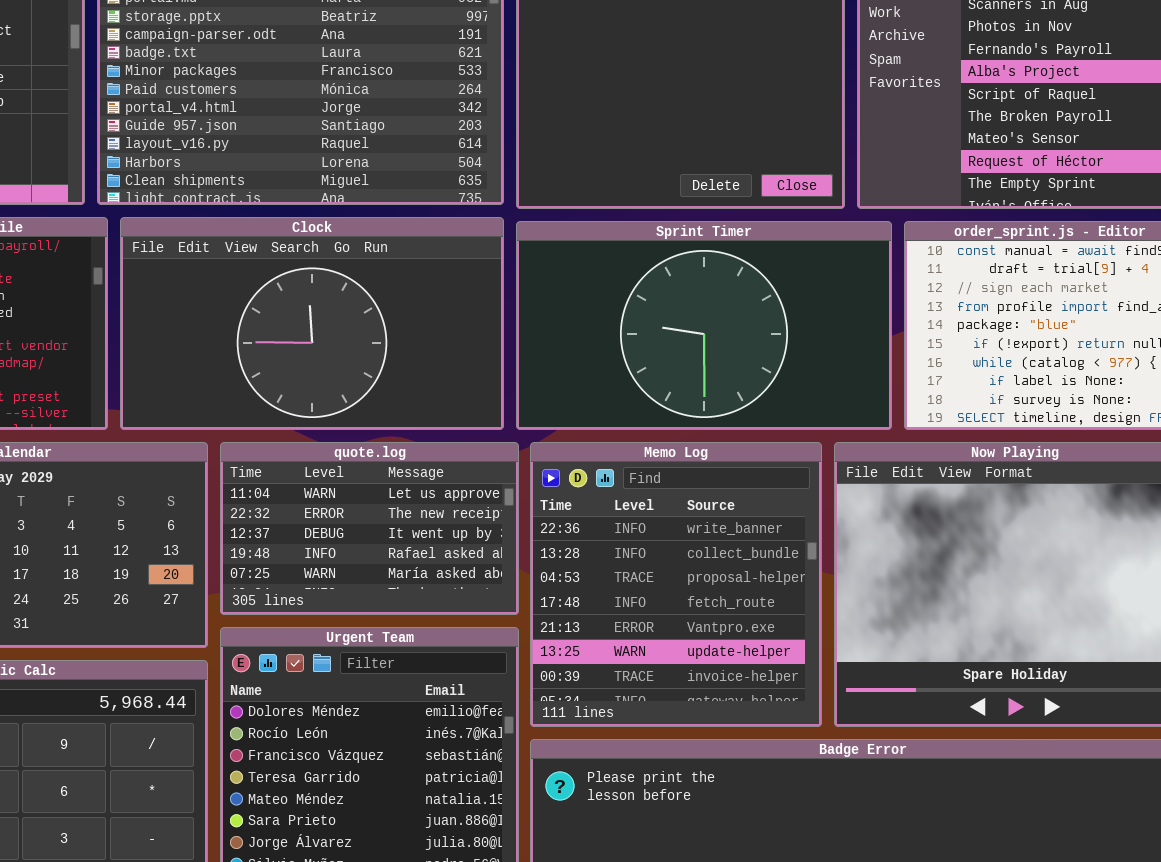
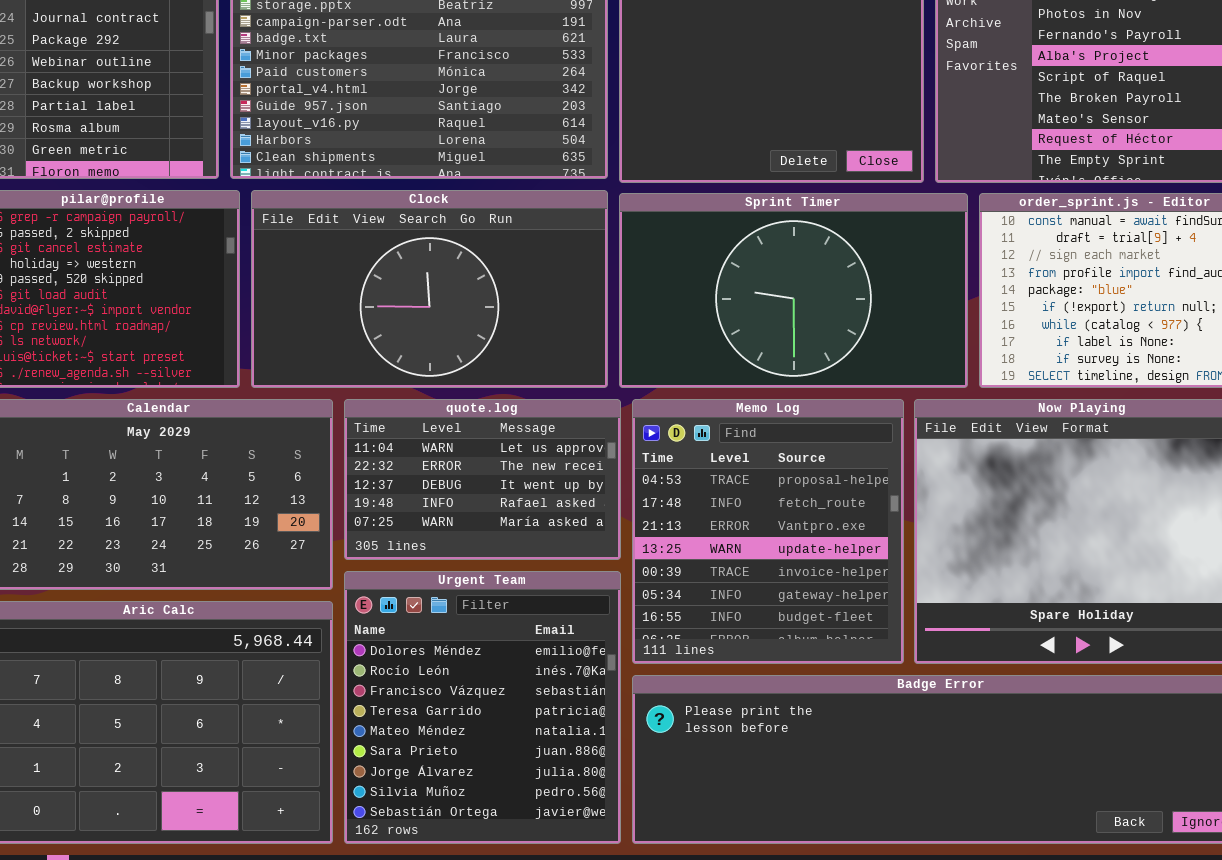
Memo Log: [530,442,822,727] -> [632,399,904,664], scrolled down 2 rows

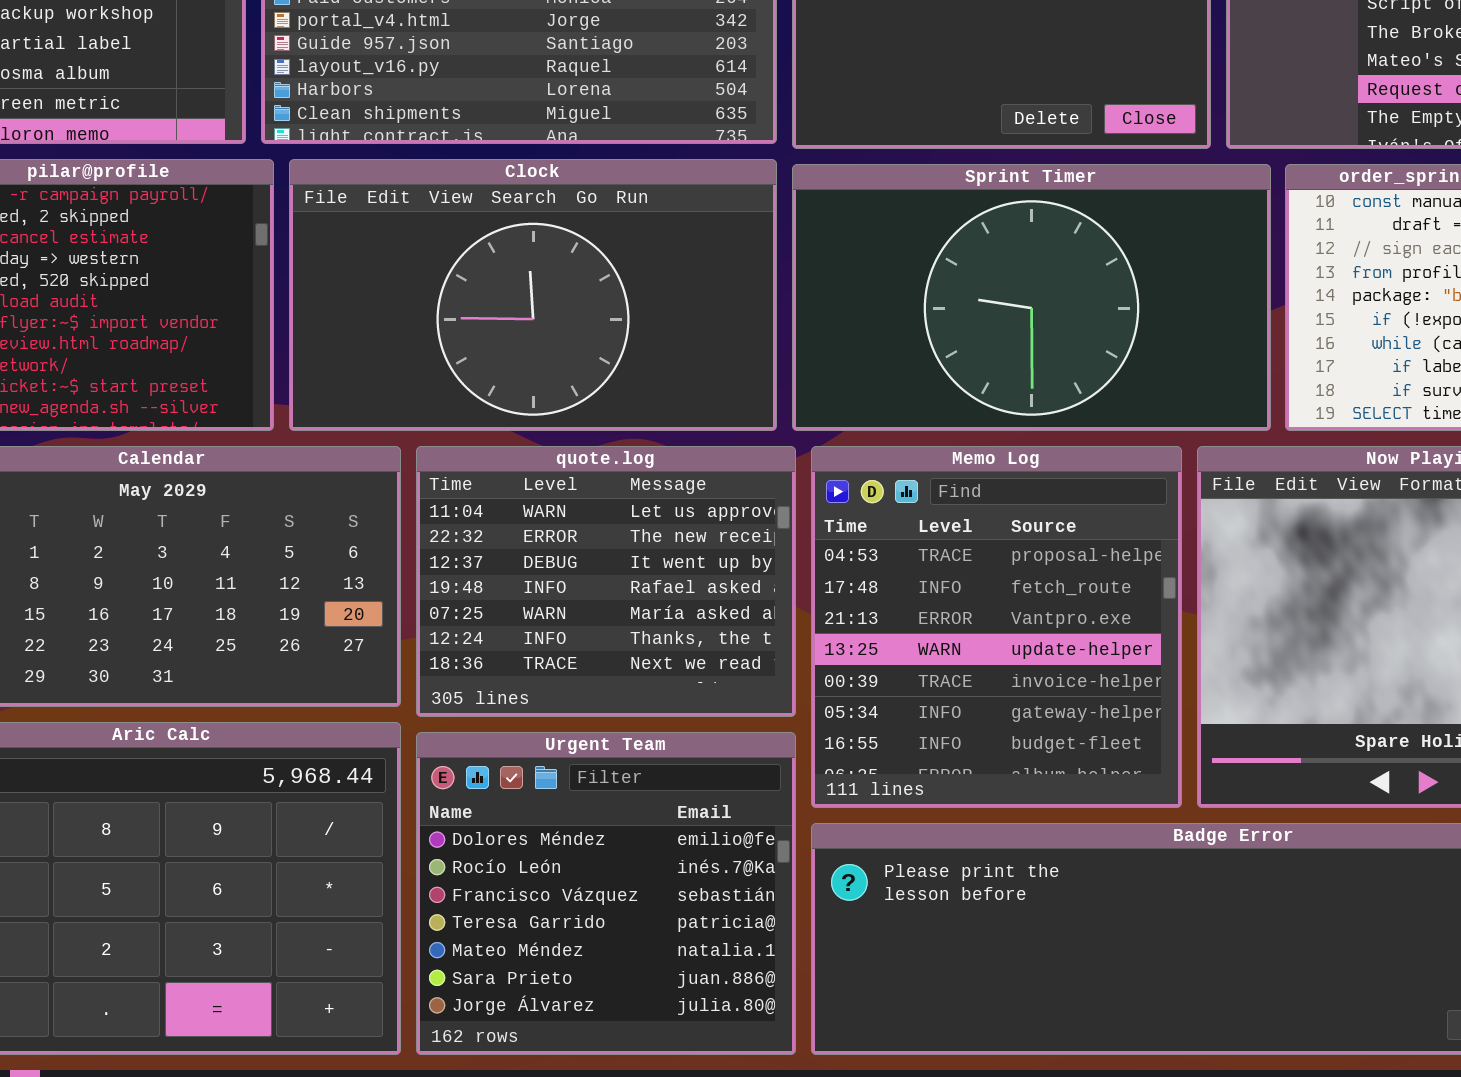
quote.log: [344,399,621,560] -> [416,446,796,717], resized
Urgent Team: [344,571,621,844] -> [416,732,796,1055], resized

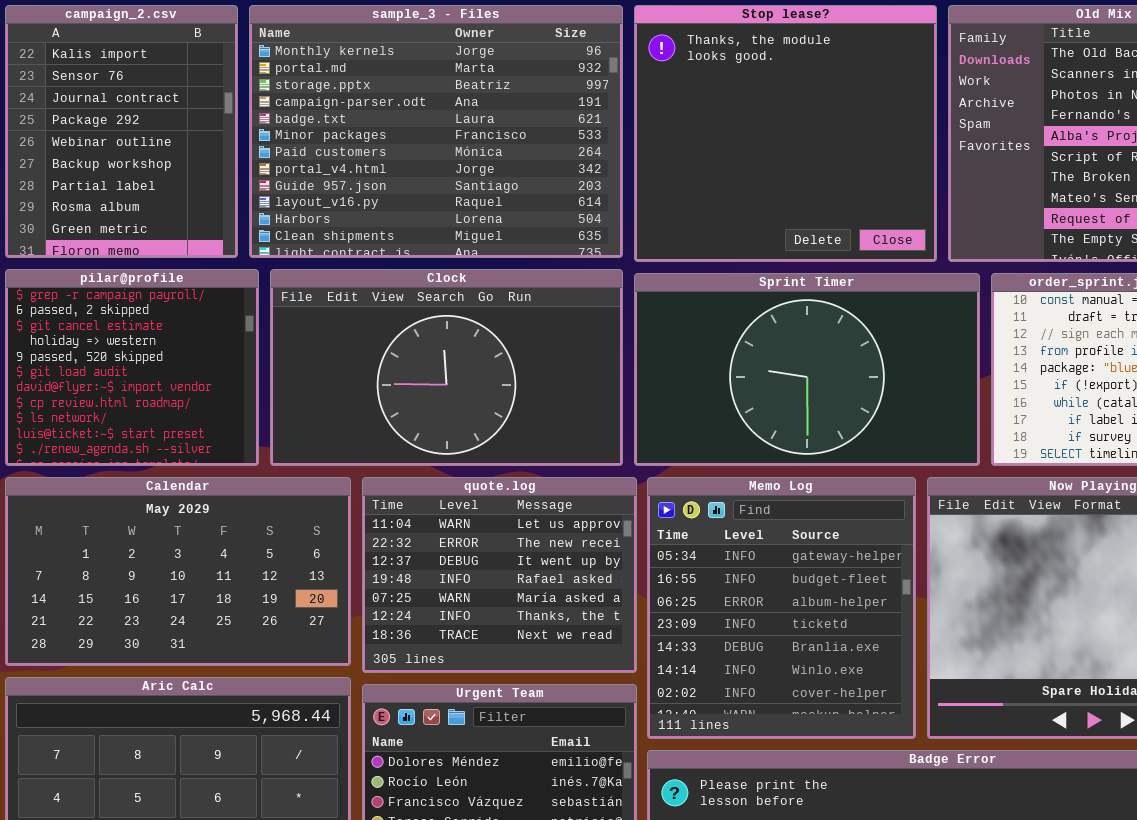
Memo Log: [811,446,1182,808] -> [647,477,916,739], scrolled down 5 rows

